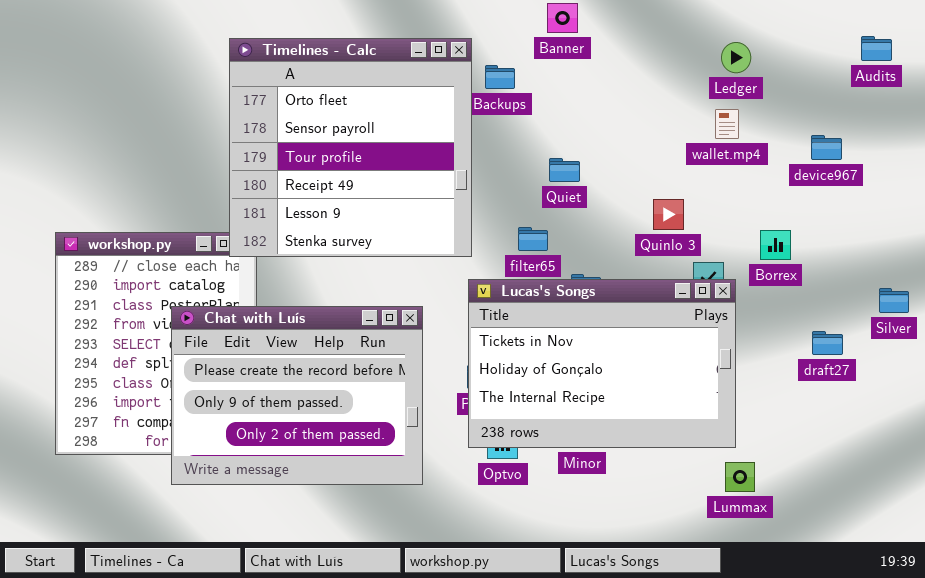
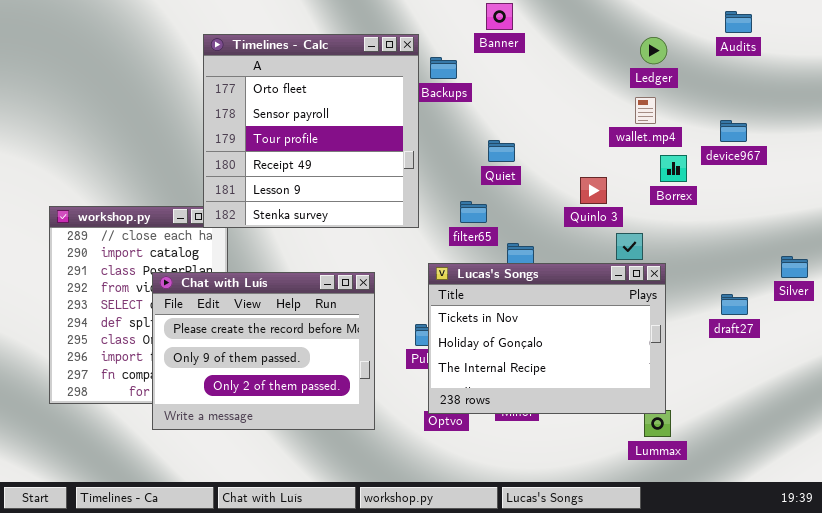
Audits: [861,36,892,61] -> [725,11,752,33], moved
Borrex: [760,230,791,260] -> [660,155,687,182], moved
Lucas's Songs: [468,279,736,448] -> [428,263,666,414], moved

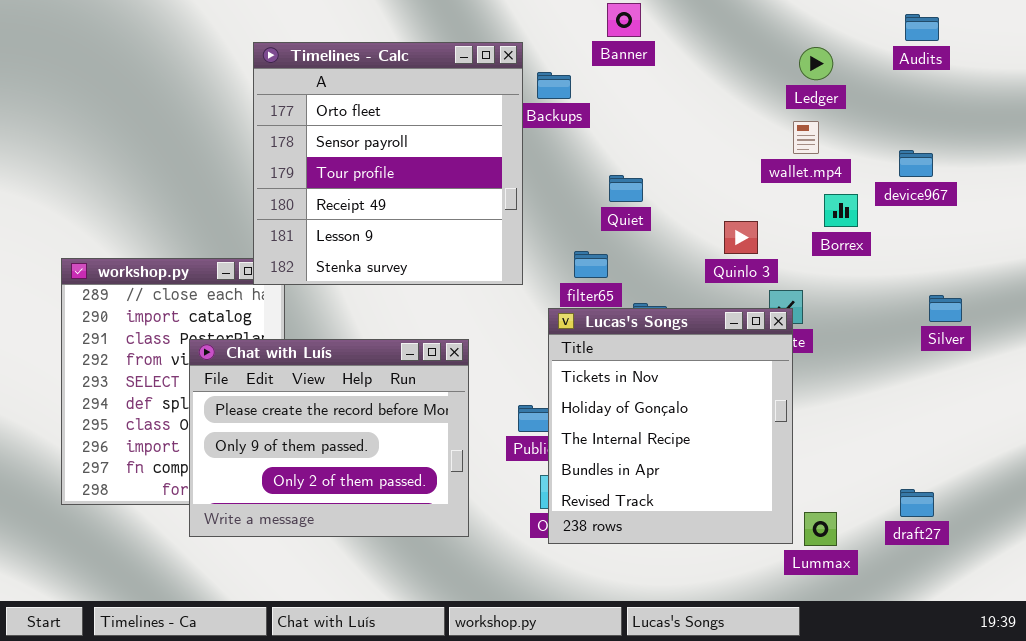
Silver: [781,256,808,278] -> [929,295,962,322], moved
Lucas's Songs: [428,263,666,414] -> [548,308,793,544], moved, resized
draft27: [721,294,748,315] -> [900,489,934,517], moved

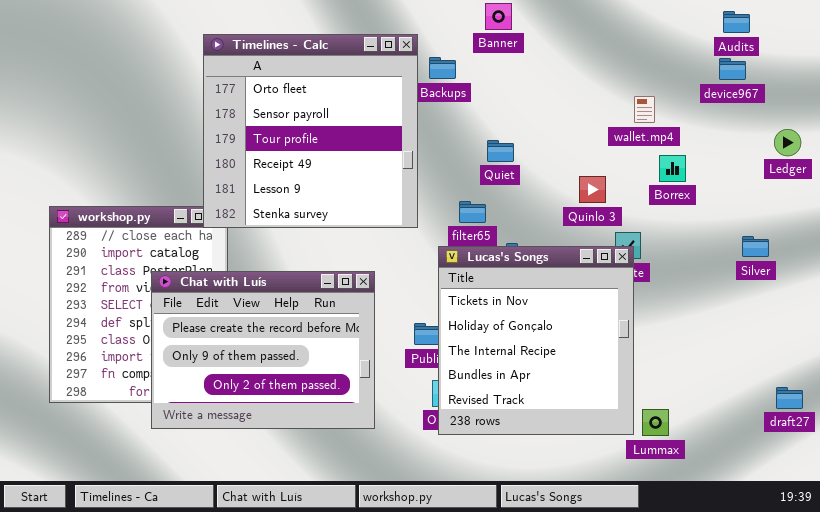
Ledger: [799,47,833,80] -> [774,129,801,156], moved
device967: [899,150,933,177] -> [719,58,746,80], moved
draft27: [900,489,934,517] -> [776,387,803,409], moved

